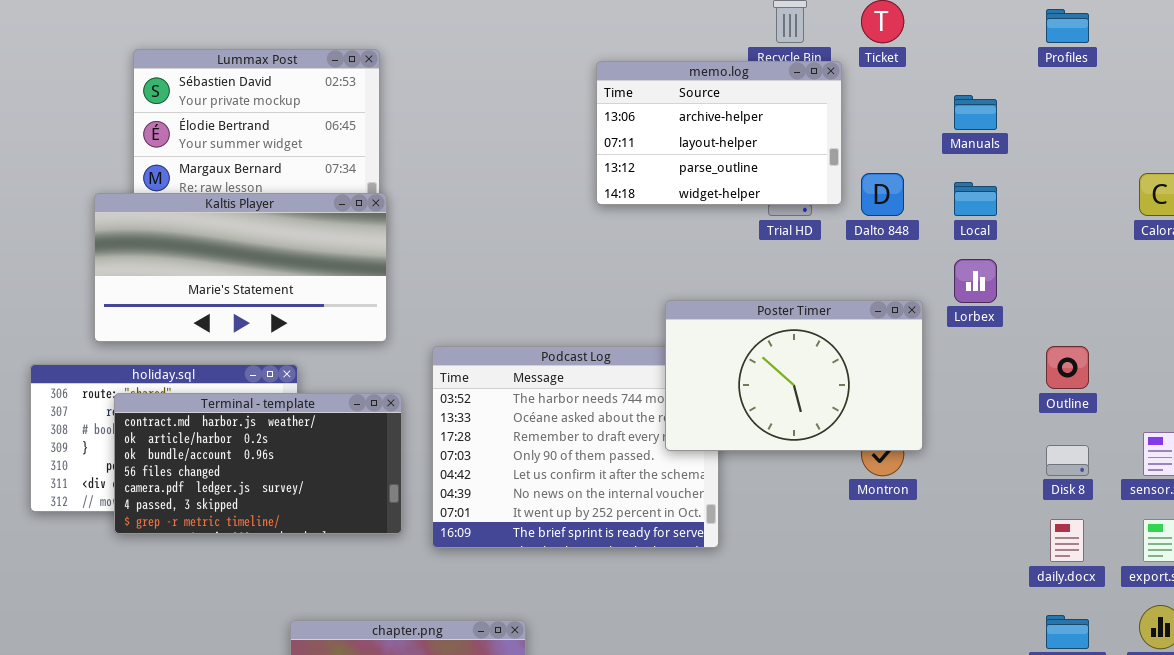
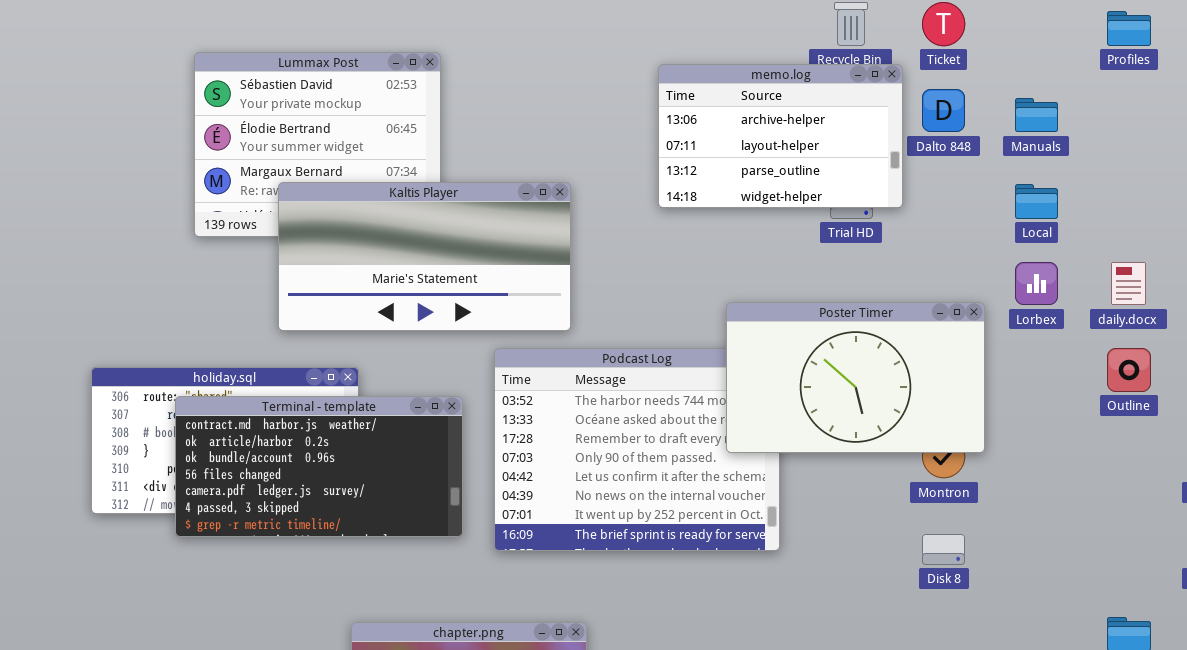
Dalto 848: [861,173,904,216] -> [922,89,965,132], moved
Kaltis Player: [94,193,387,342] -> [278,182,571,331], moved
Disk 8: [1046,445,1089,476] -> [922,534,965,565], moved
daily.docx: [1050,519,1084,562] -> [1111,262,1146,305], moved

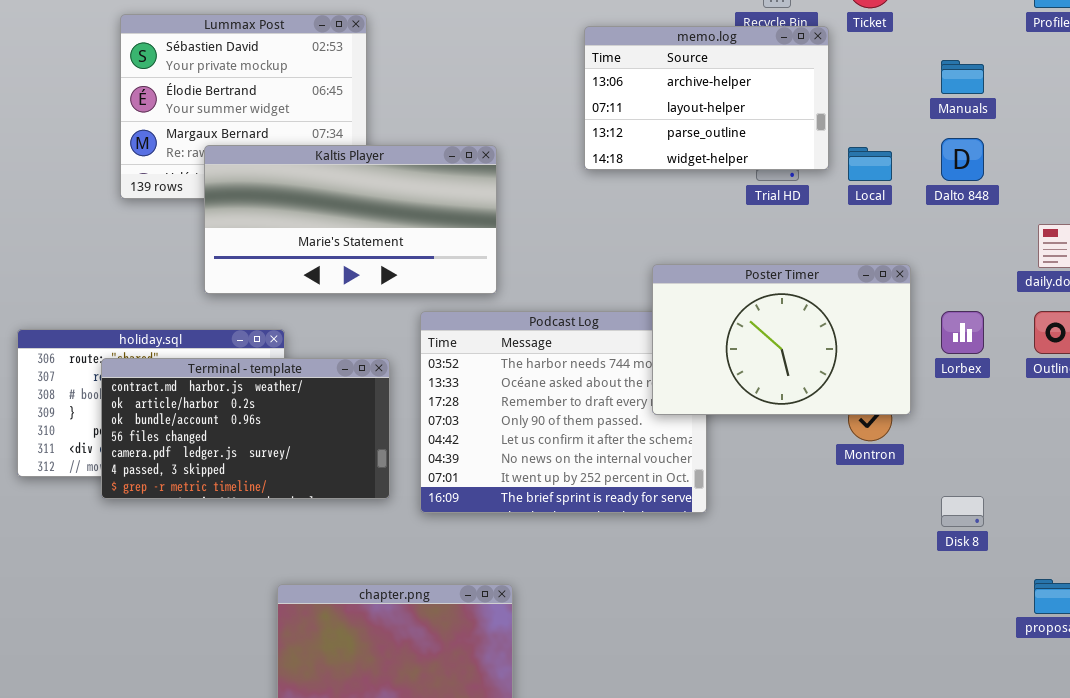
Dalto 848: [922,89,965,132] -> [941,138,984,181], moved
Local: [1015,184,1058,219] -> [848,147,892,181], moved
Lorbex: [1015,262,1058,305] -> [941,311,984,354], moved
Disk 8: [922,534,965,565] -> [941,496,984,527], moved

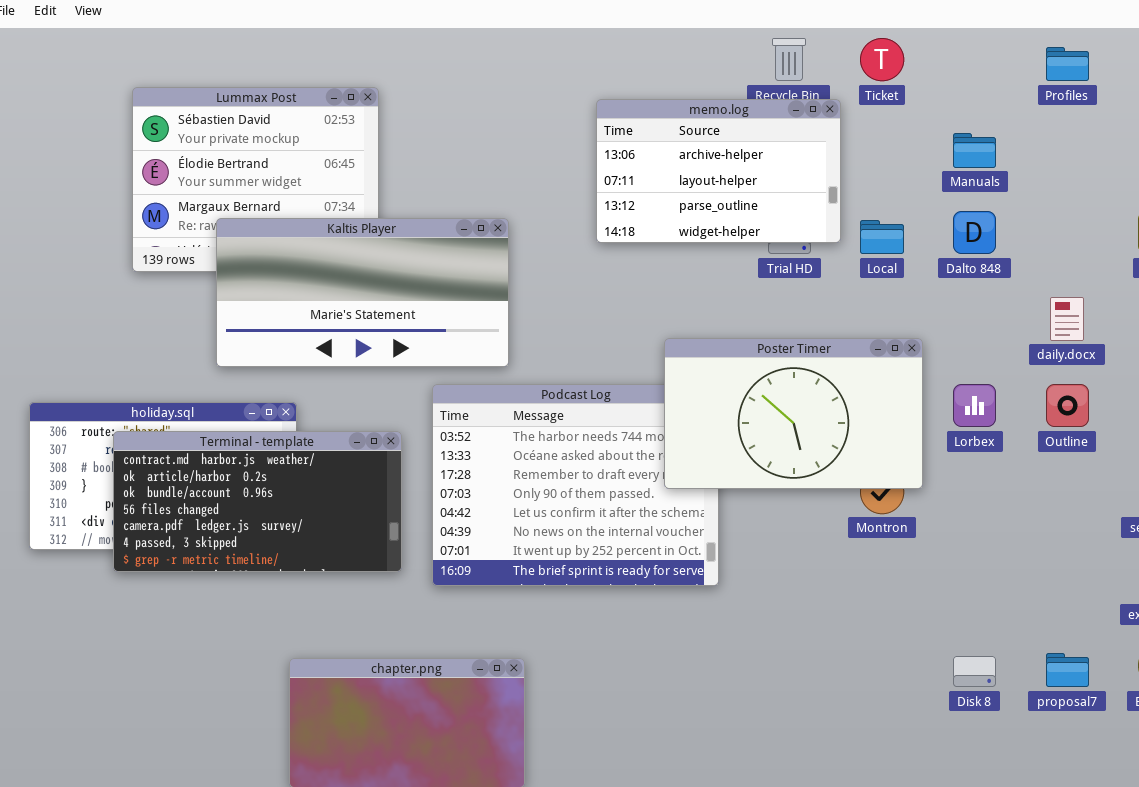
Disk 8: [941,496,984,527] -> [953,656,996,687], moved

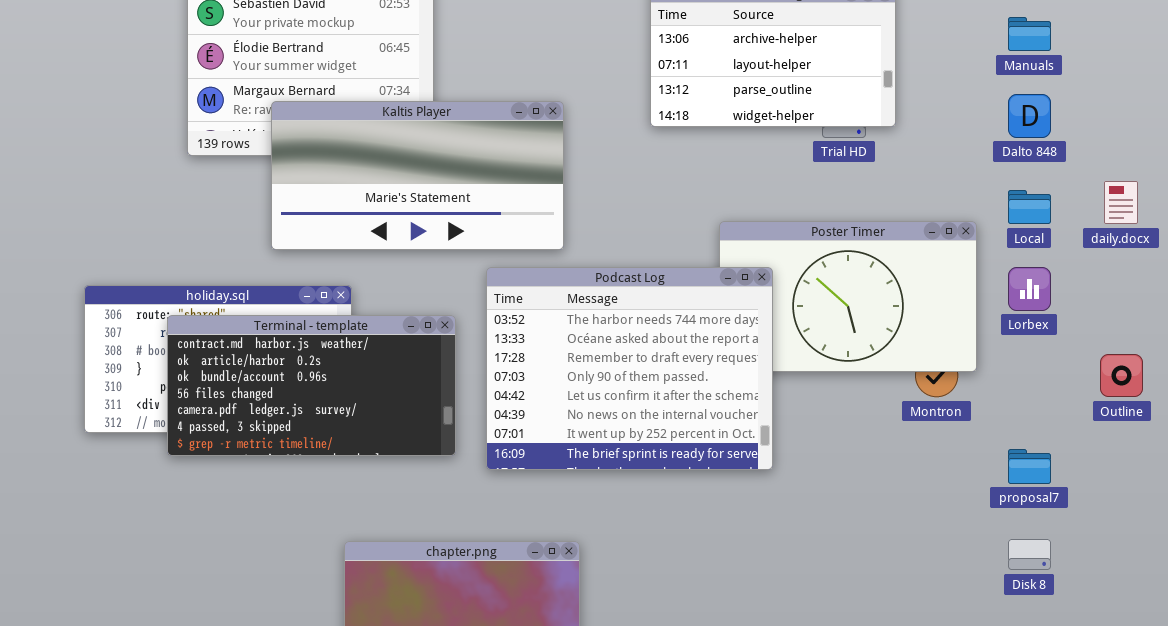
Local: [860,220,904,254] -> [1008,190,1051,224], moved
Podcast Log: [432,384,719,586] -> [486,267,773,470], raised
Outline: [1046,384,1089,427] -> [1100,354,1143,397], moved
proposal7: [1046,653,1089,687] -> [1008,449,1051,484], moved

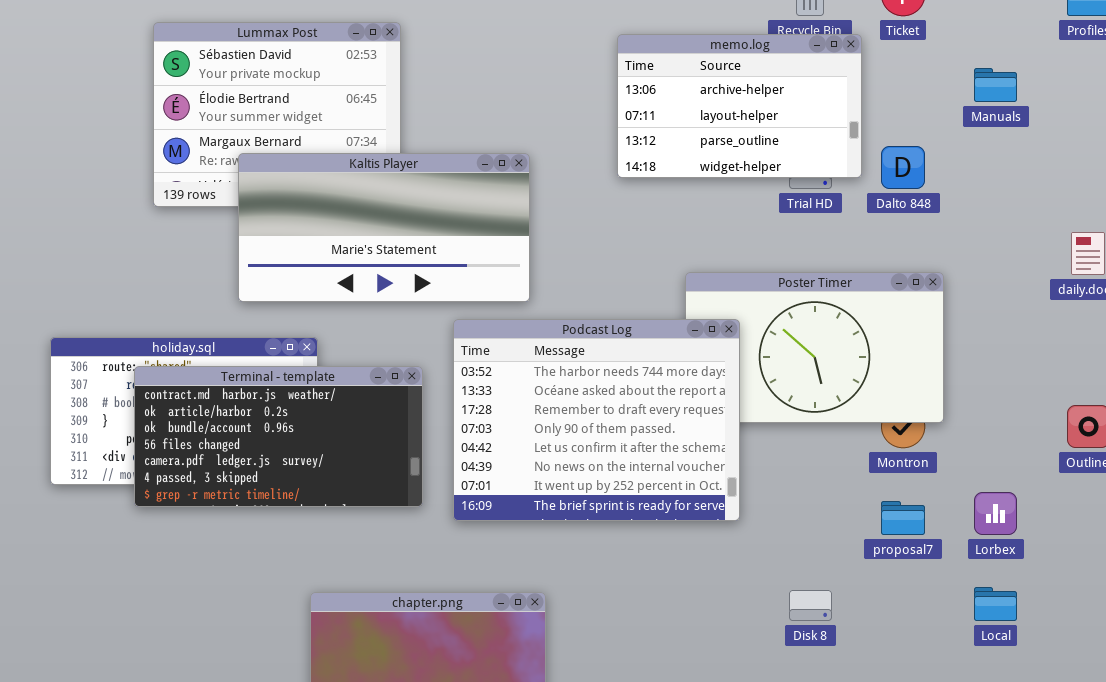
Dalto 848: [1008,94,1051,138] -> [881,146,925,189], moved
Local: [1008,190,1051,224] -> [974,587,1017,621], moved
Lorbex: [1008,267,1051,311] -> [974,492,1017,535], moved
proposal7: [1008,449,1051,484] -> [881,501,925,535], moved
Disk 8: [1008,539,1051,570] -> [789,590,832,621], moved

